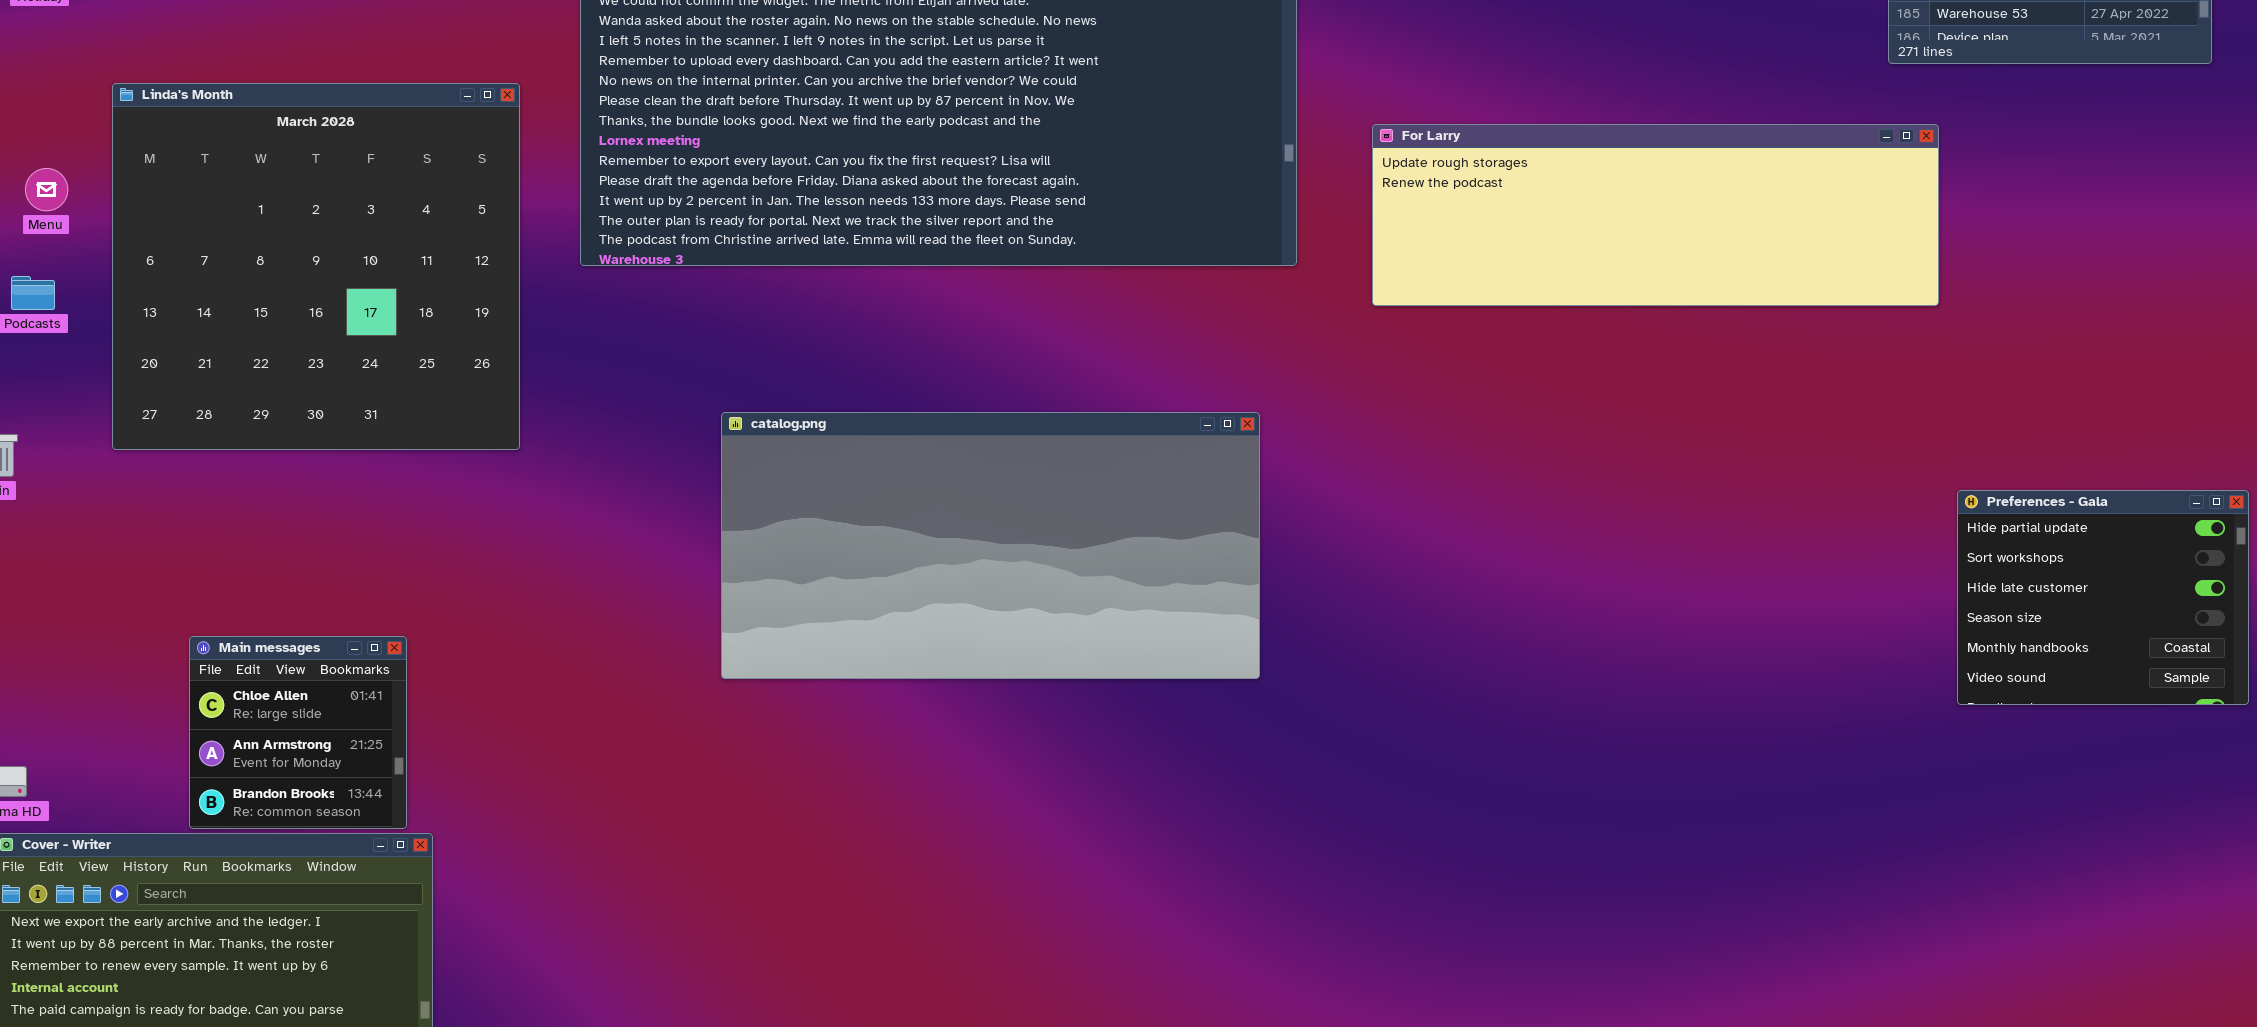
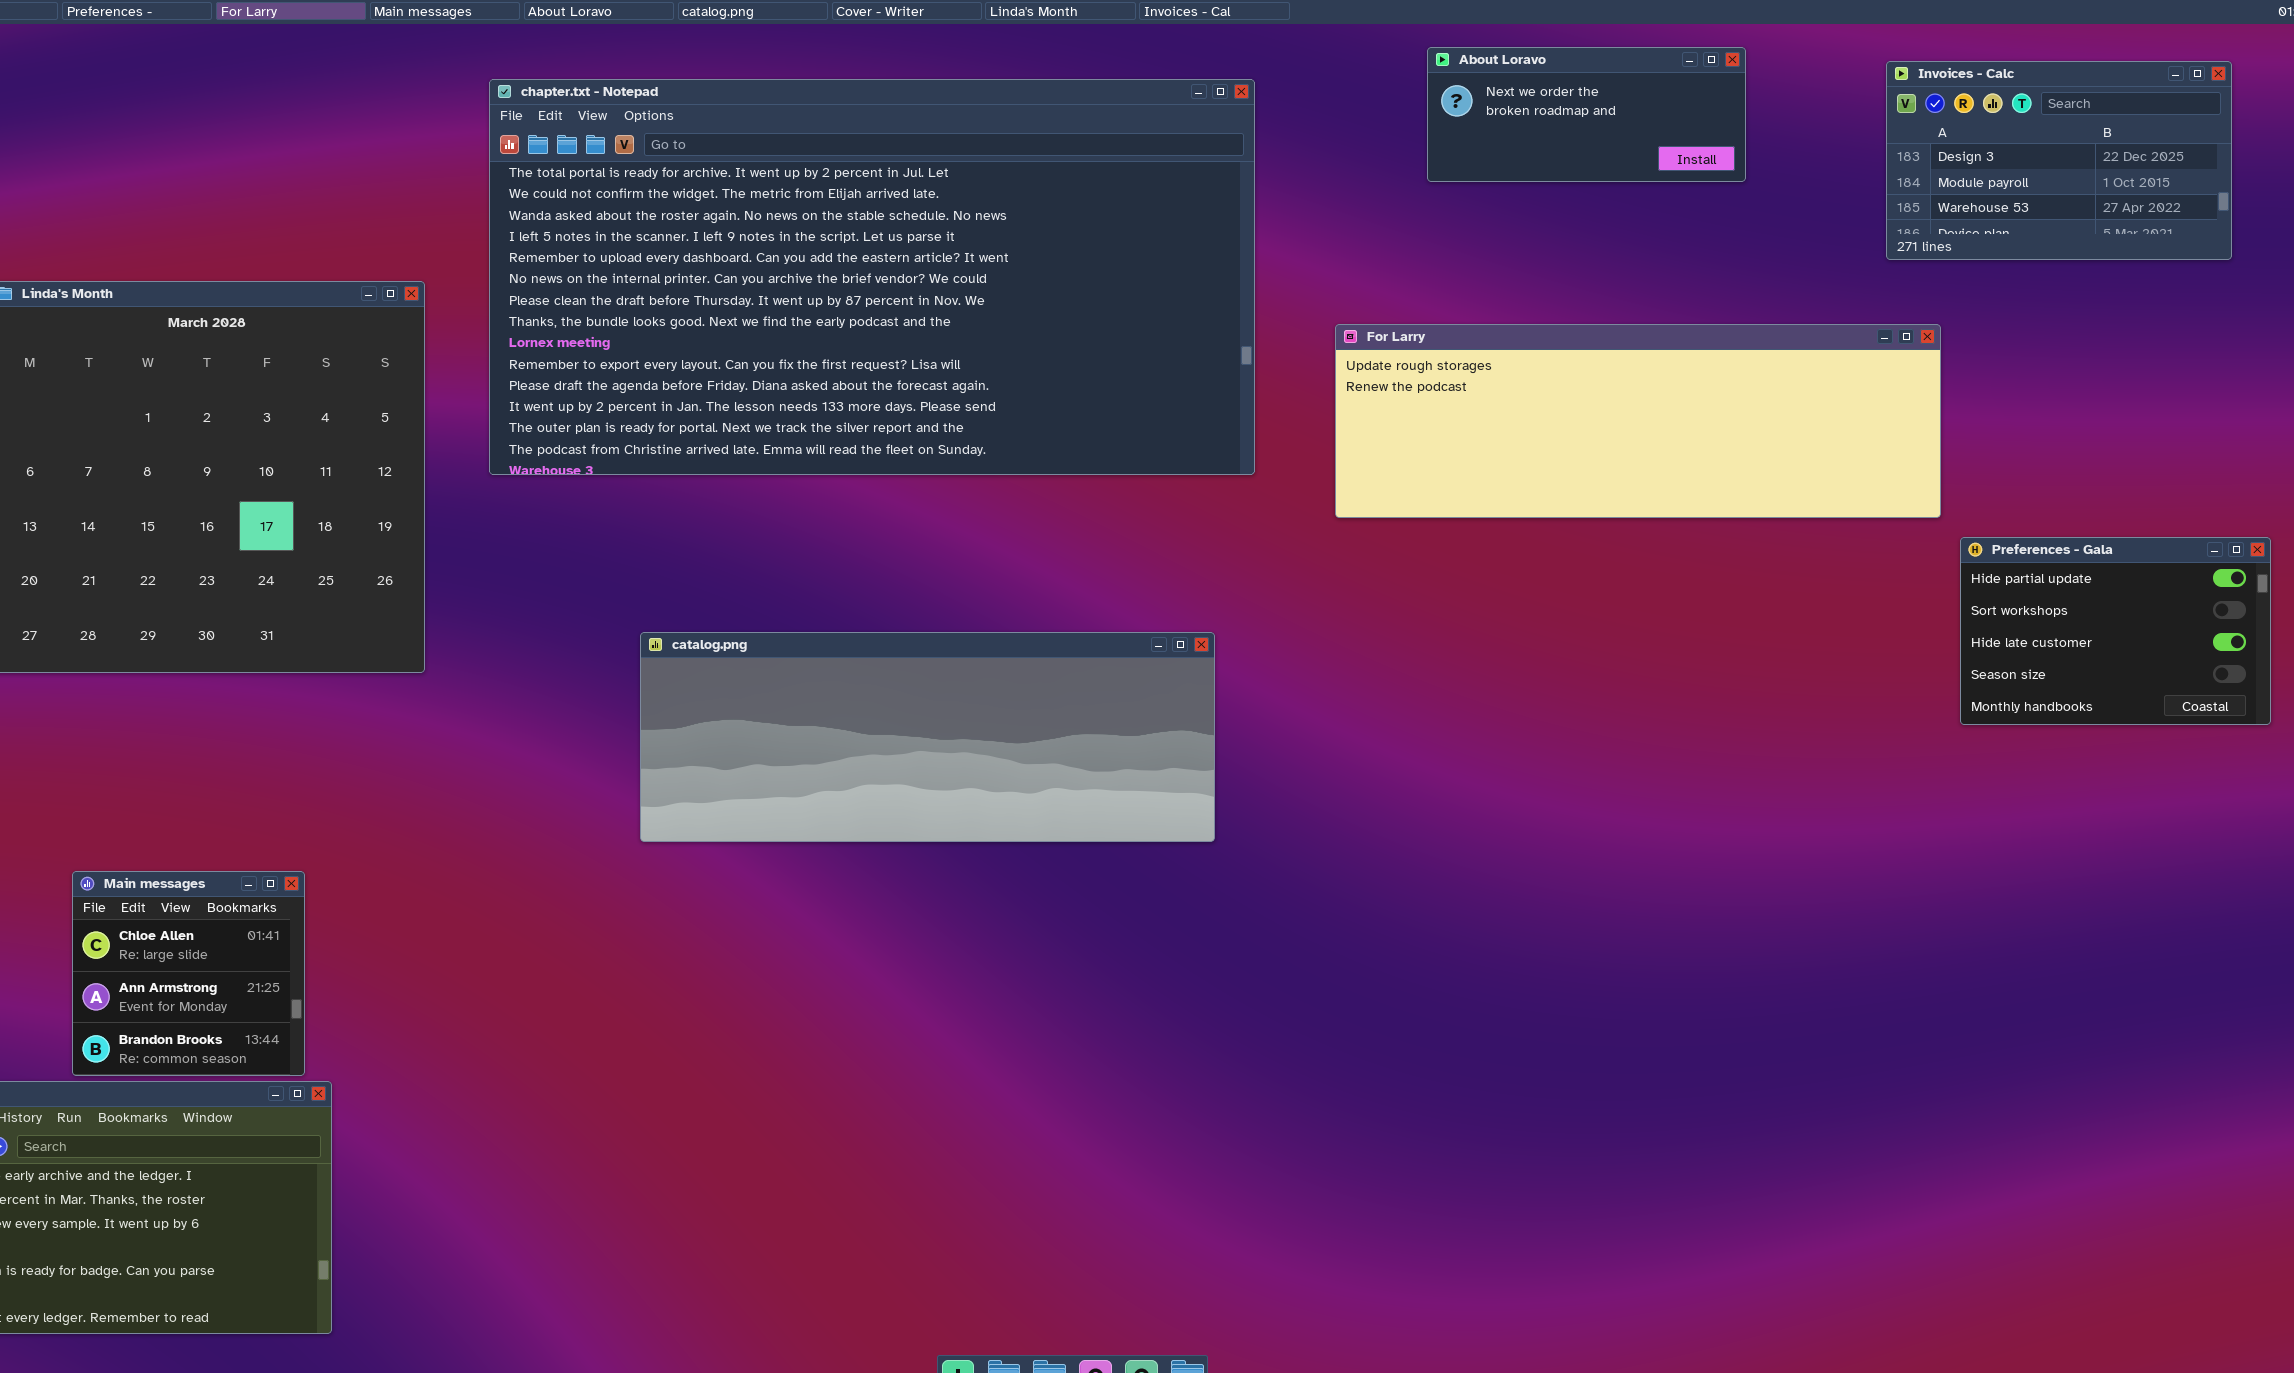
catalog.png: [721,412,1260,679] -> [640,632,1215,842], resized
Preferences - Gala: [1957,490,2249,705] -> [1960,537,2271,725], moved, resized

